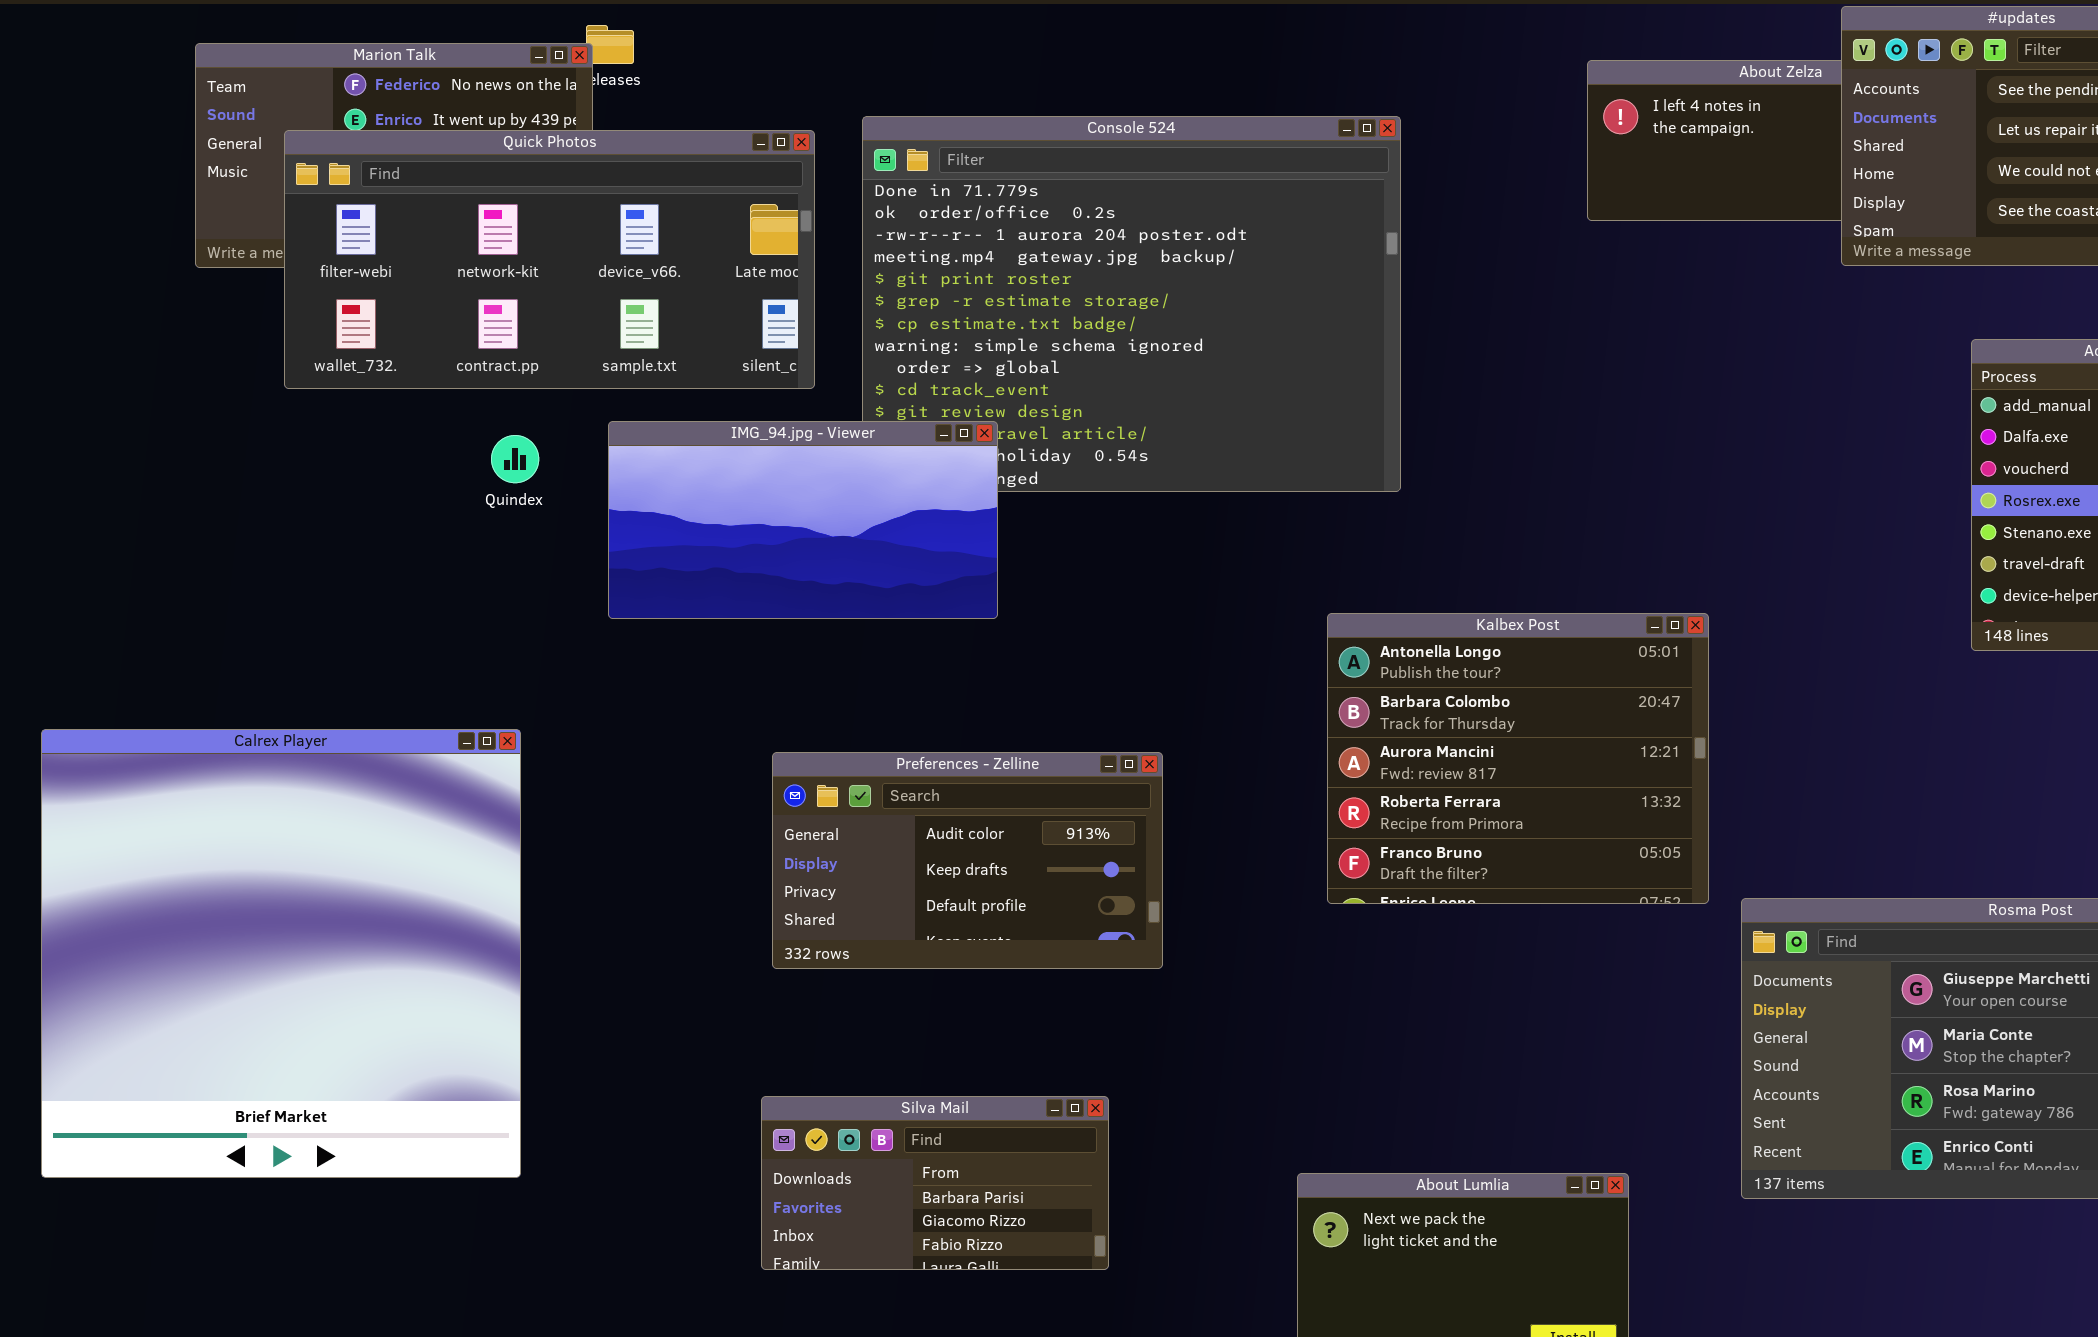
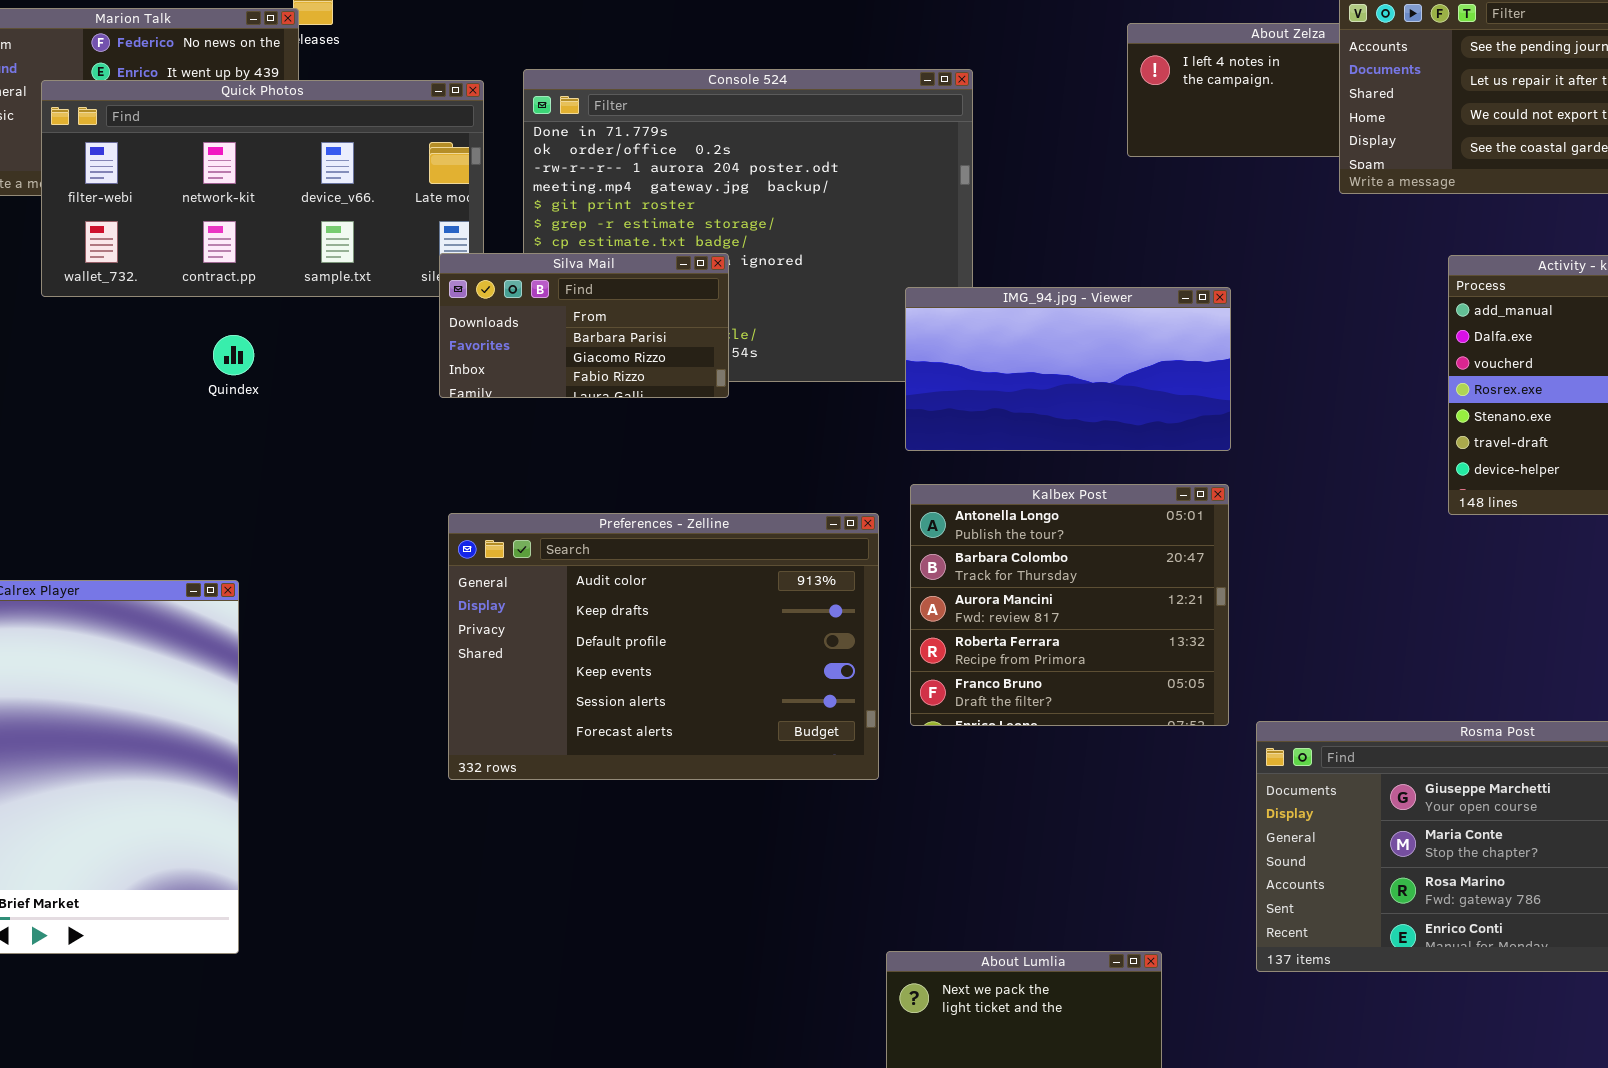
IMG_94.jpg - Viewer: [608,421,998,619] -> [905,287,1231,451], moved
Preferences - Zelline: [772,752,1163,969] -> [448,513,879,780], resized
Silva Mail: [761,1096,1109,1270] -> [439,253,729,398], moved

